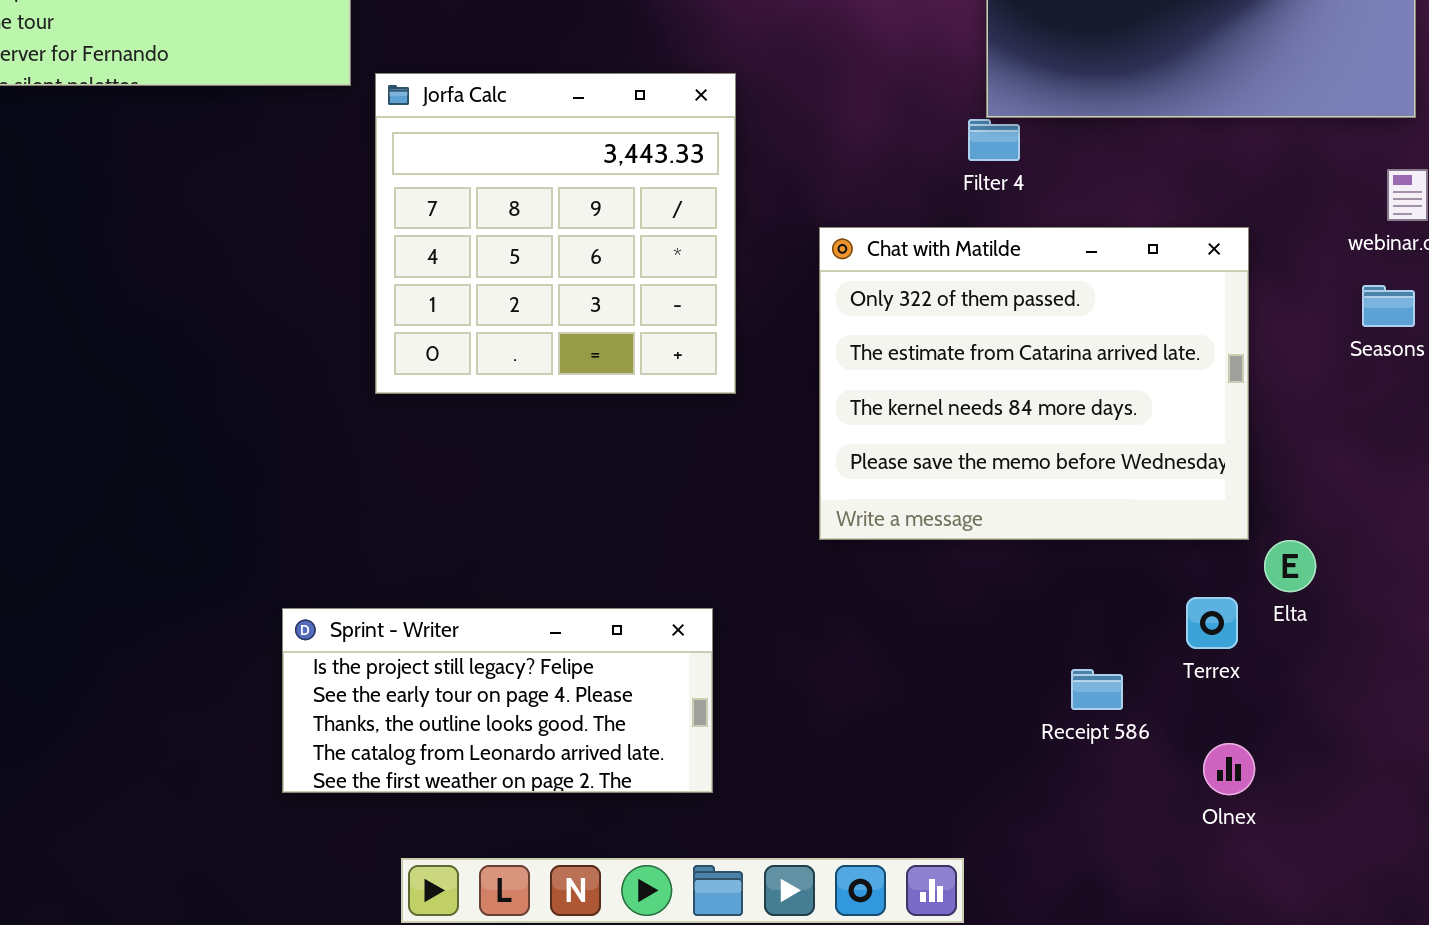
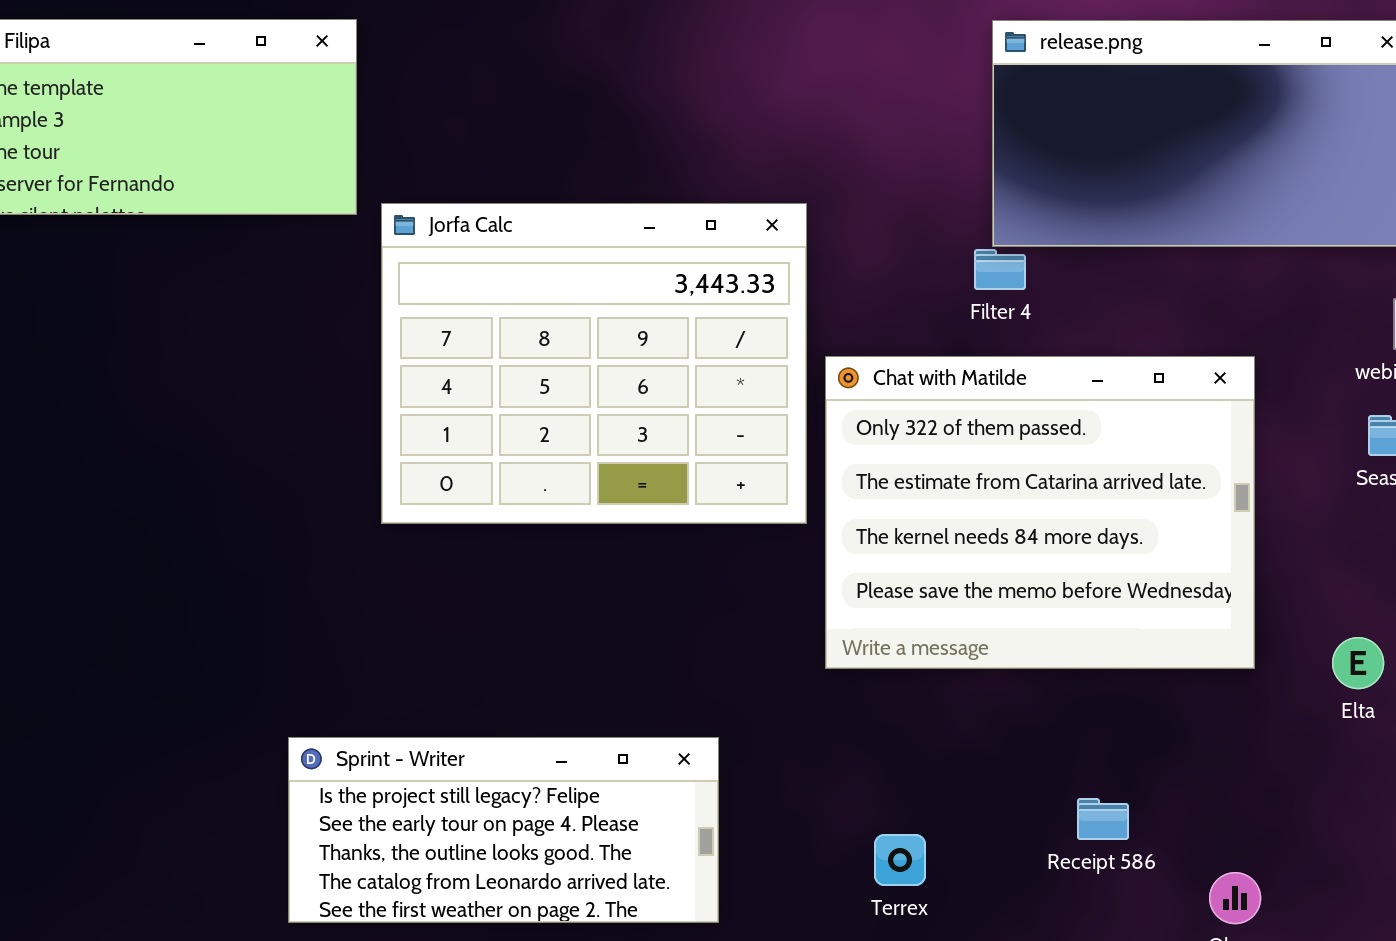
Jorfa Calc: [375,73,736,394] -> [381,203,807,524], resized
Elta: [1264,540,1316,592] -> [1332,637,1384,689], moved
Terrex: [1186,597,1238,649] -> [874,834,926,886], moved

